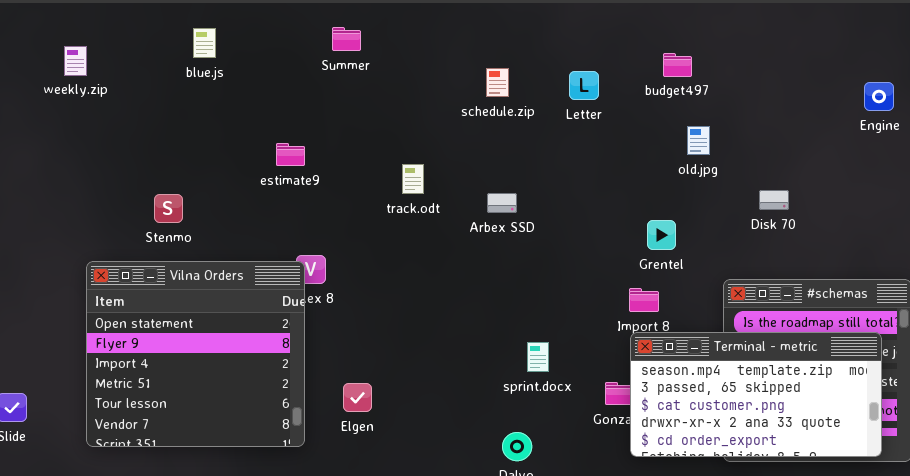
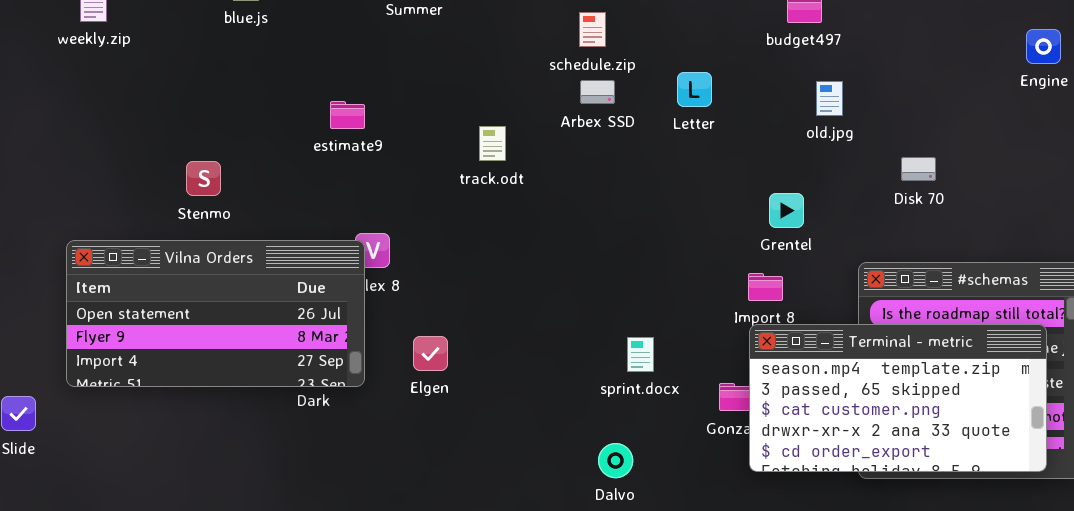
Letter: [569,71,599,100] -> [677,72,712,107], moved
Arbex SSD: [487,193,517,213] -> [580,80,615,104], moved
Vilna Orders: [86,261,305,447] -> [66,240,365,387], resized
Elgen: [343,383,372,412] -> [413,336,448,371], moved

